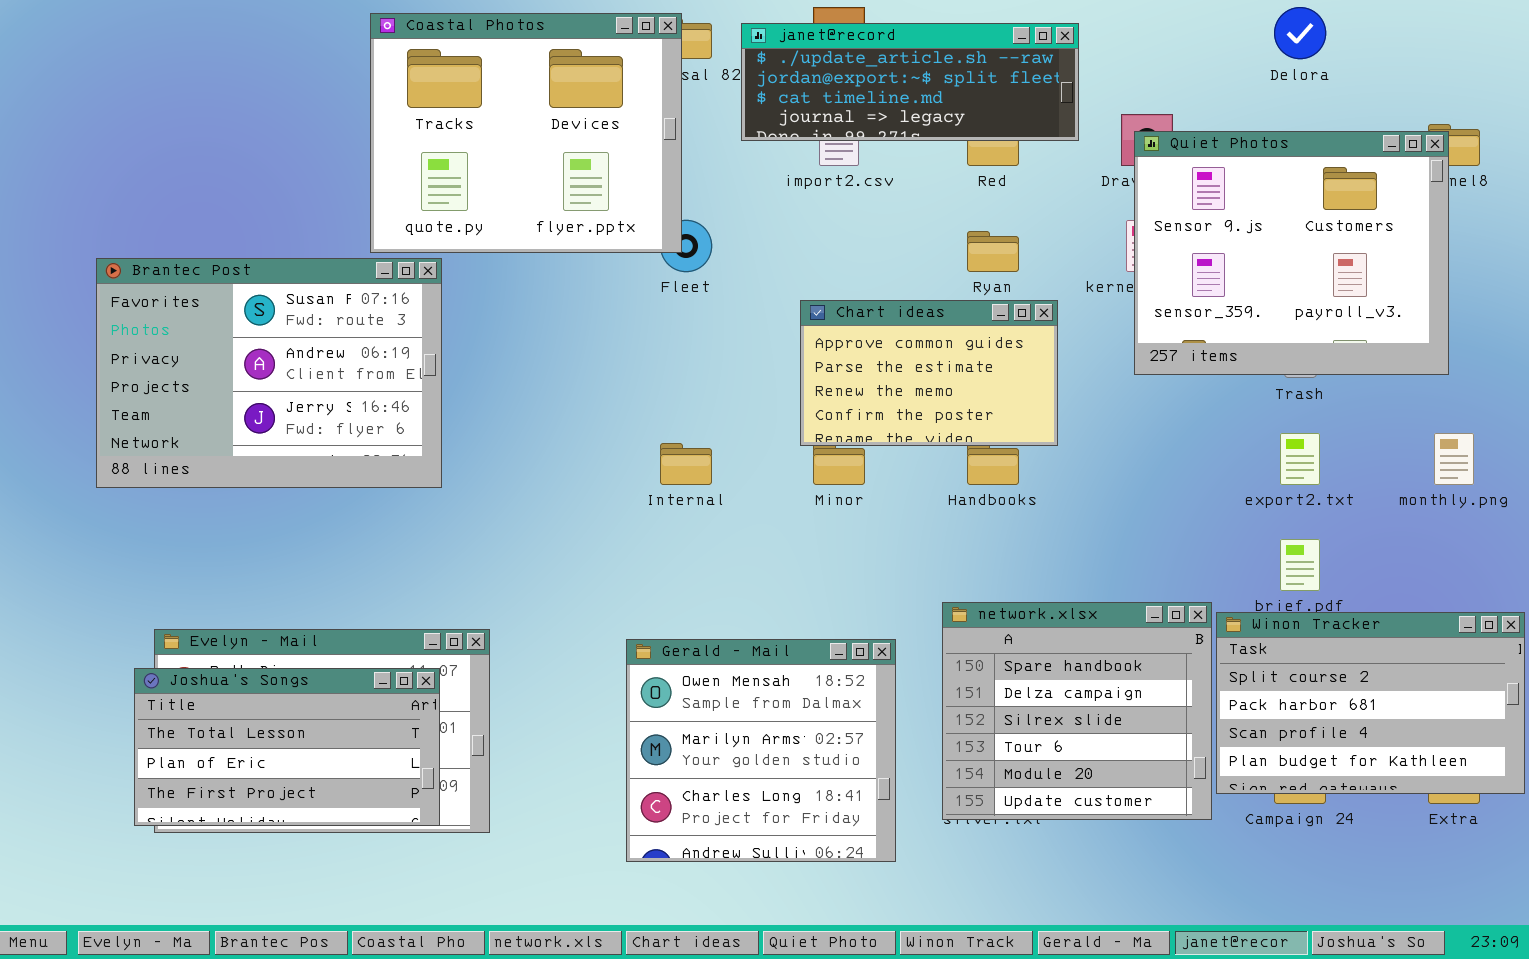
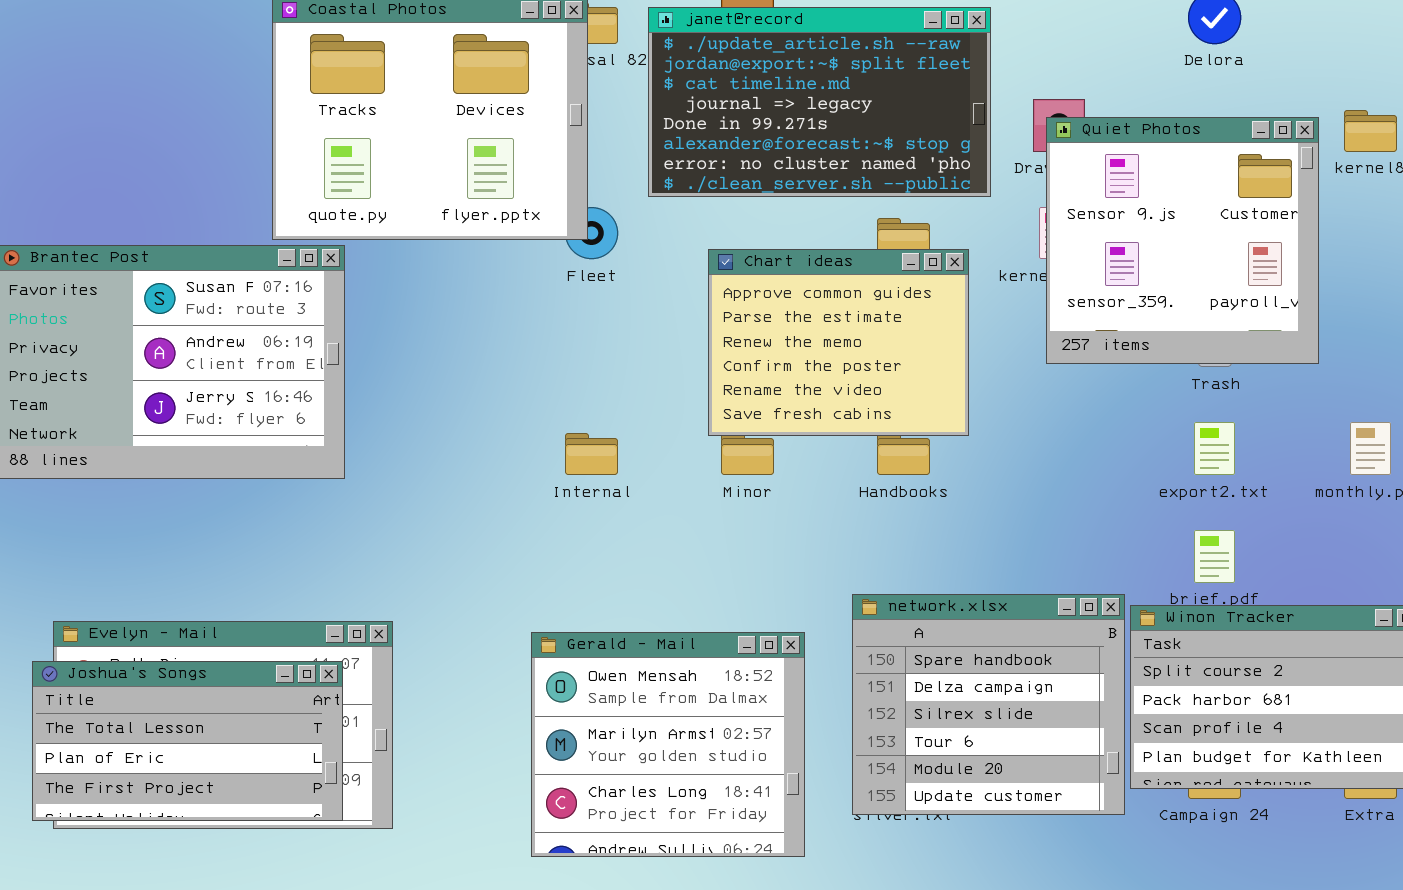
janet@record: [741,23,1079,141] -> [648,7,991,197], resized
Quiet Photos: [1134,131,1449,375] -> [1046,117,1319,364], resized
Chart ideas: [800,300,1058,446] -> [708,249,969,436], resized

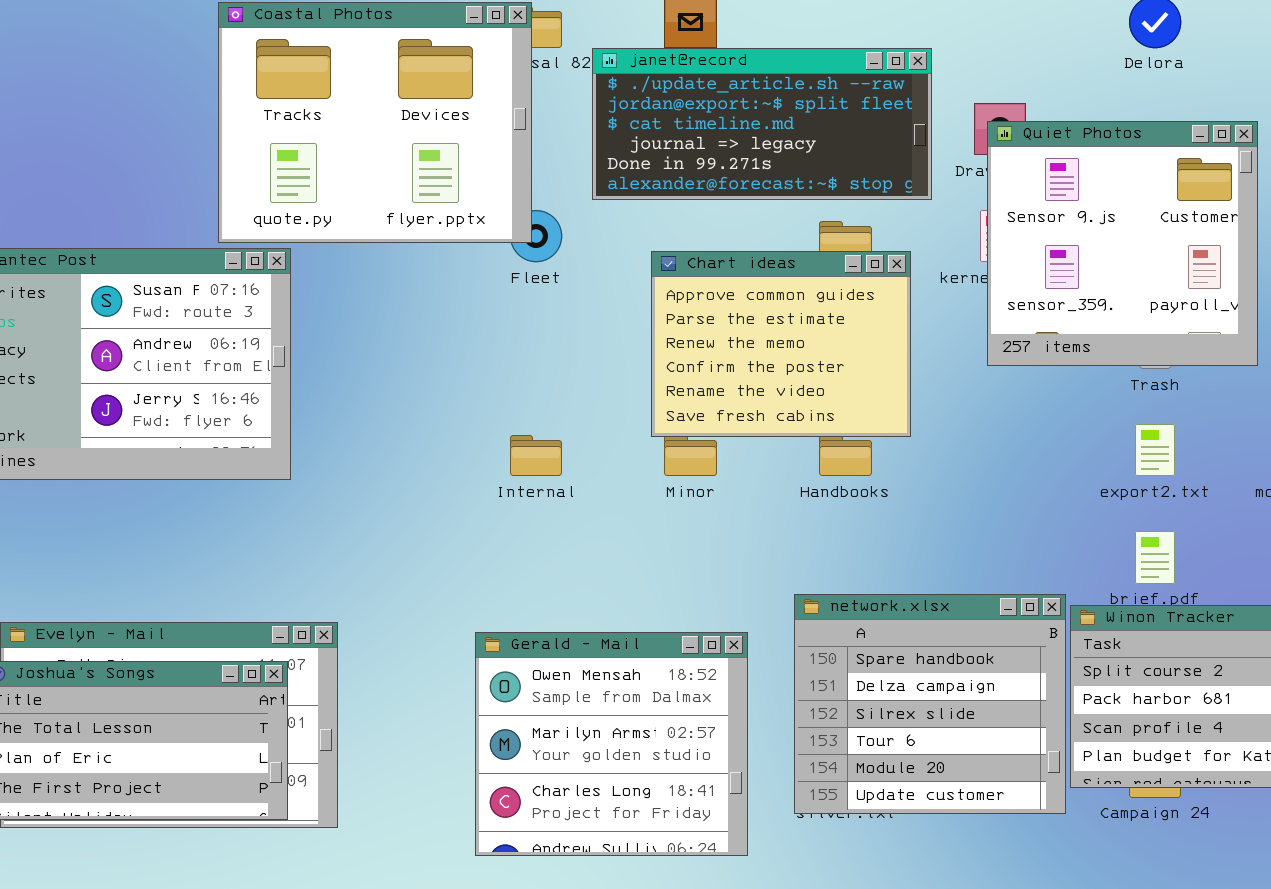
janet@record: [648,7,991,197] -> [592,48,932,200], resized

